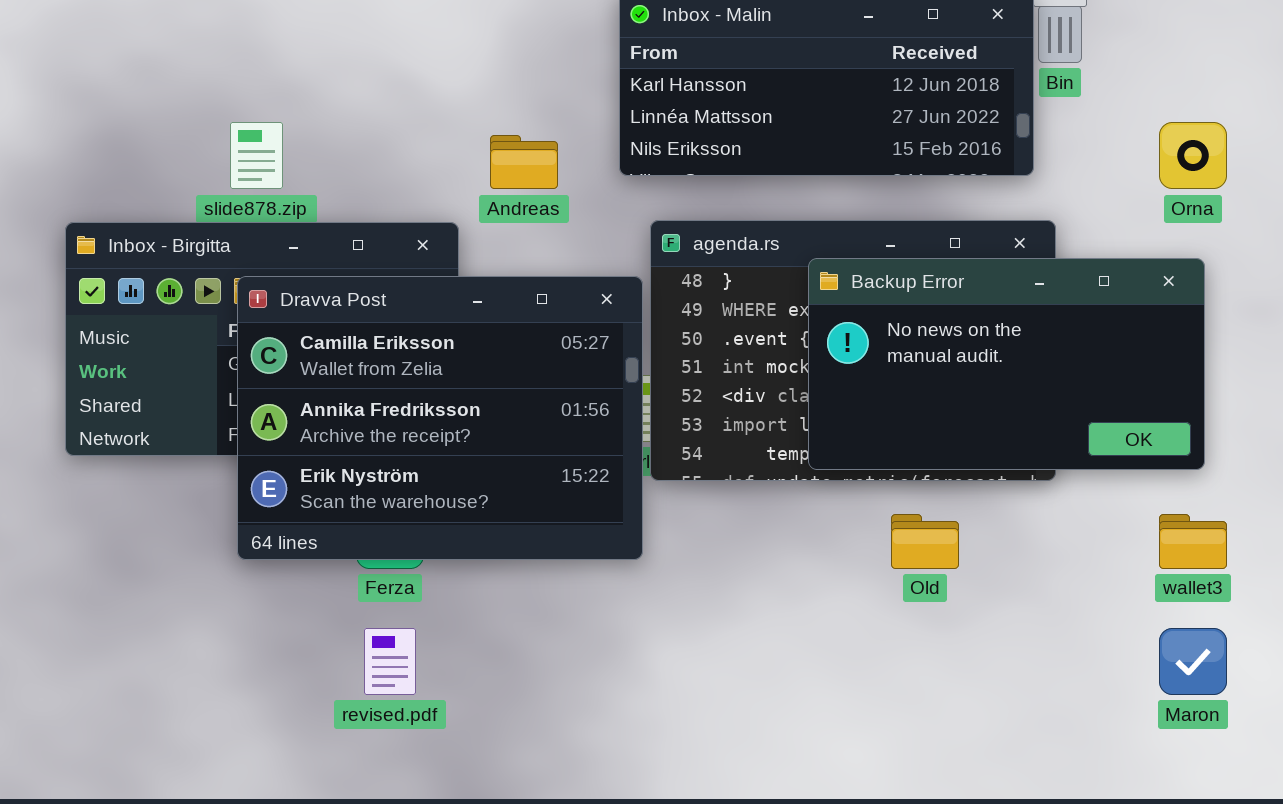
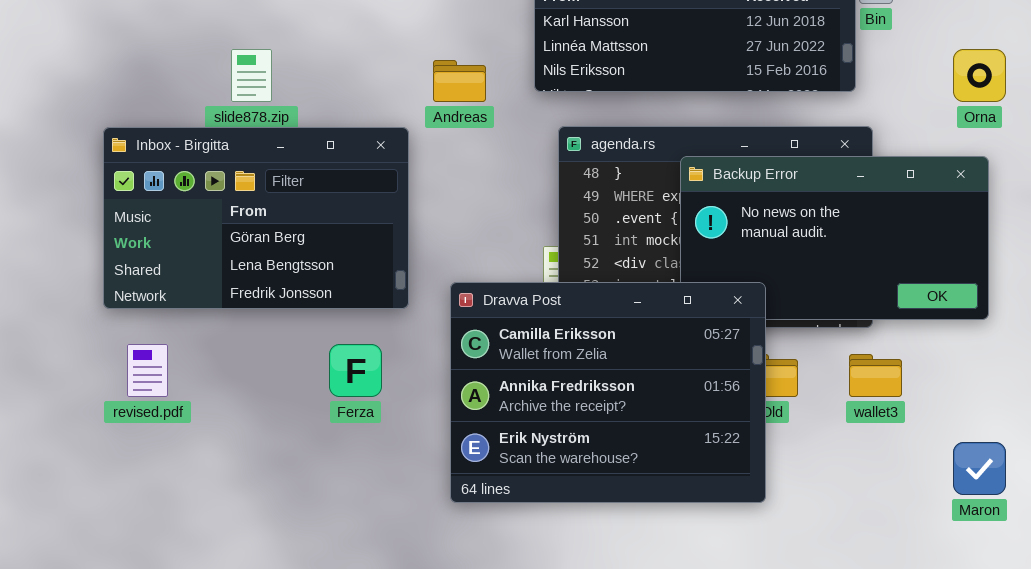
Dravva Post: [237,276,643,560] -> [450,282,766,503], moved
wallet3: [1159,514,1227,569] -> [849,354,902,397], moved
revised.pdf: [364,628,416,695] -> [127,344,168,397], moved

